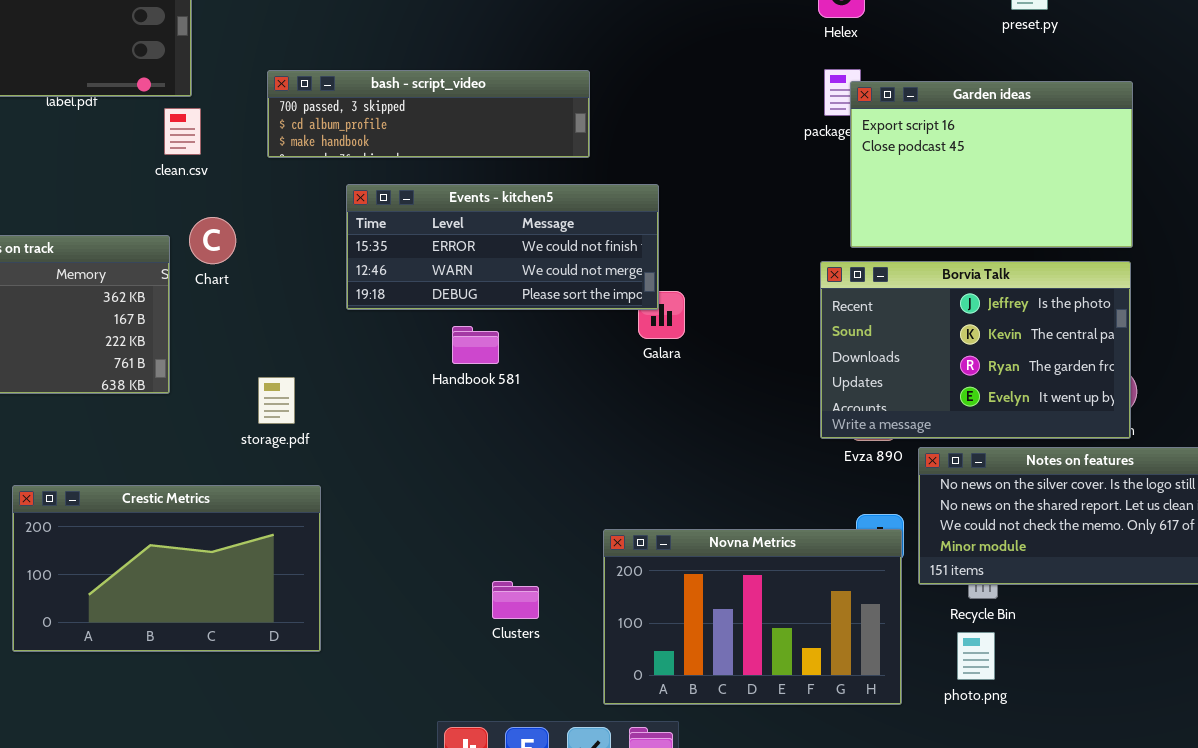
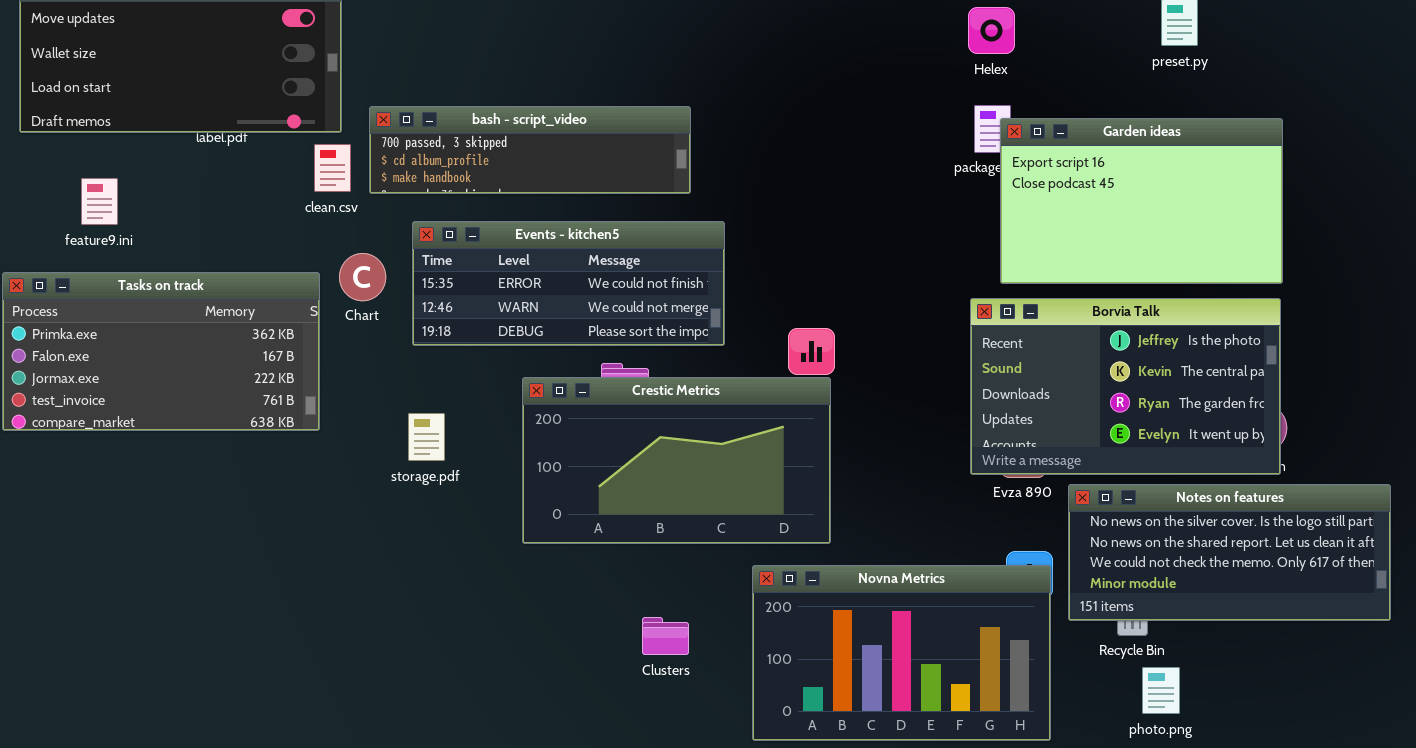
bash - script_video: [267,70,590,158] -> [369,106,691,194], moved
Events - kitchen5: [346,184,659,310] -> [412,221,725,346], moved
Crestic Metrics: [12,485,321,652] -> [522,377,831,544], moved
photo.png: [957,632,995,680] -> [1142,667,1180,714], moved

